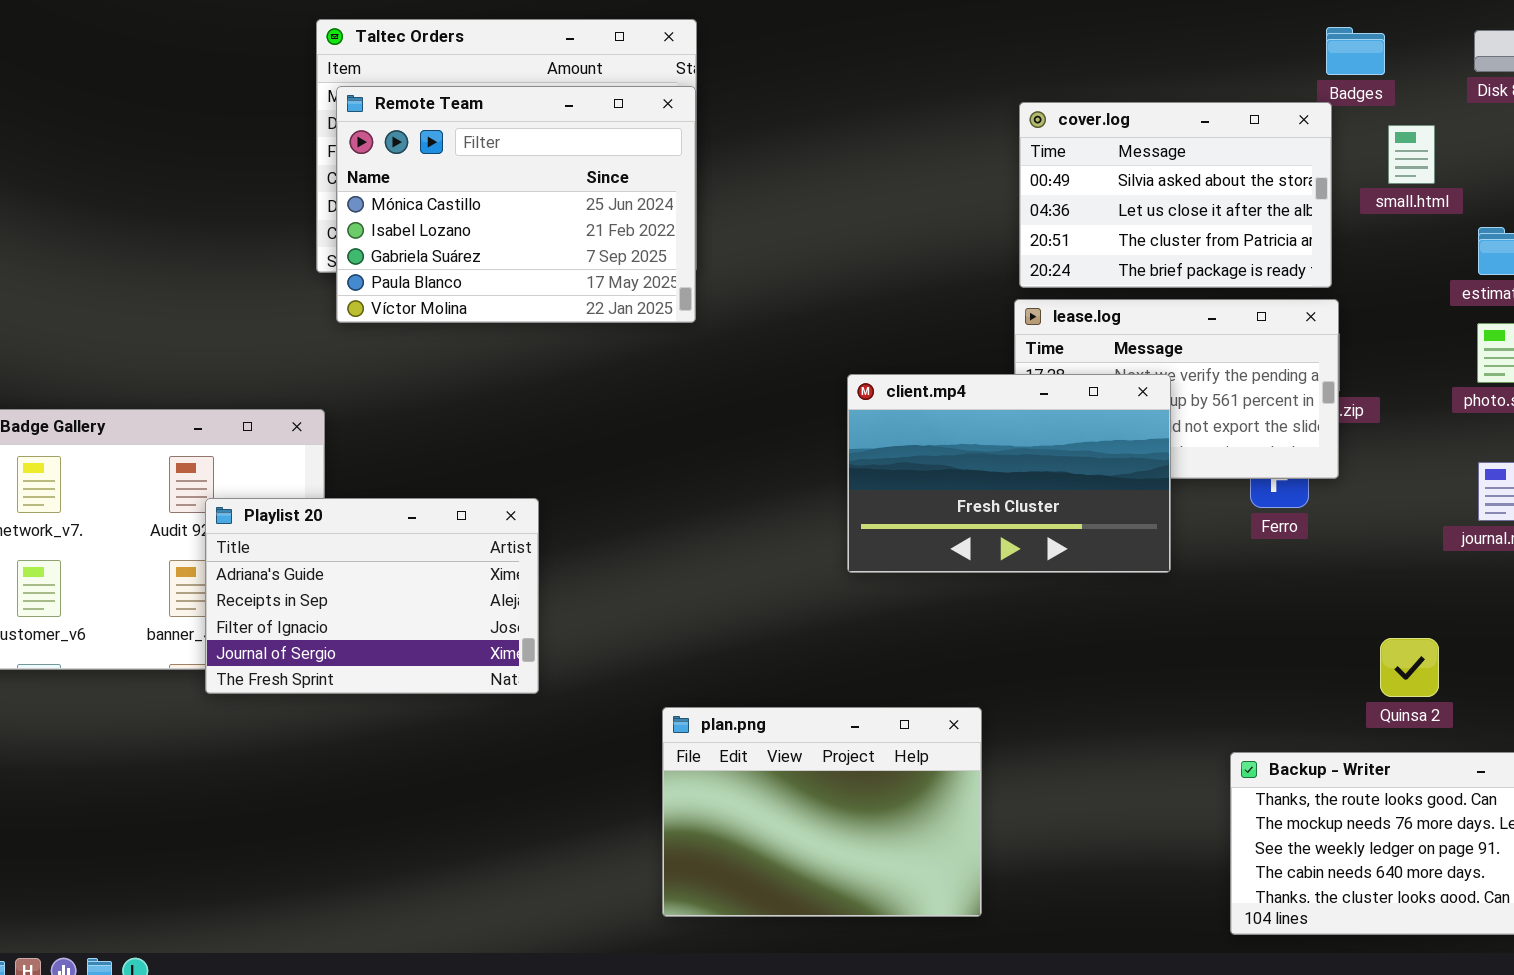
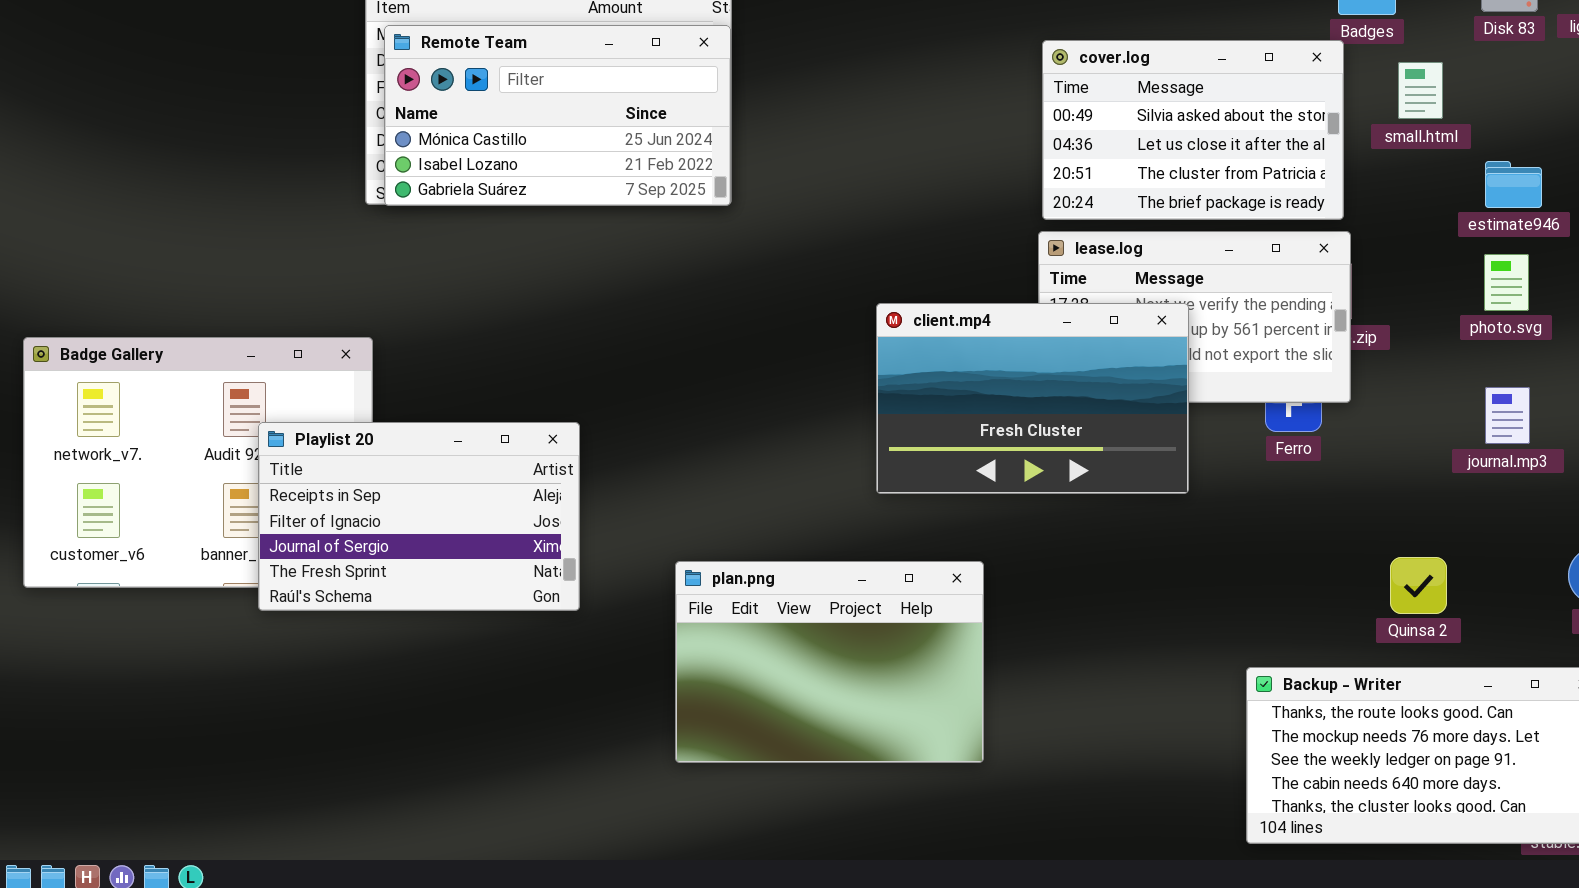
Remote Team: [336,86,696,323] -> [384,25,731,206], resized
Playlist 20: [205,498,539,694] -> [258,422,580,611], scrolled down 1 row
plan.png: [662,707,982,917] -> [675,561,984,763], moved

